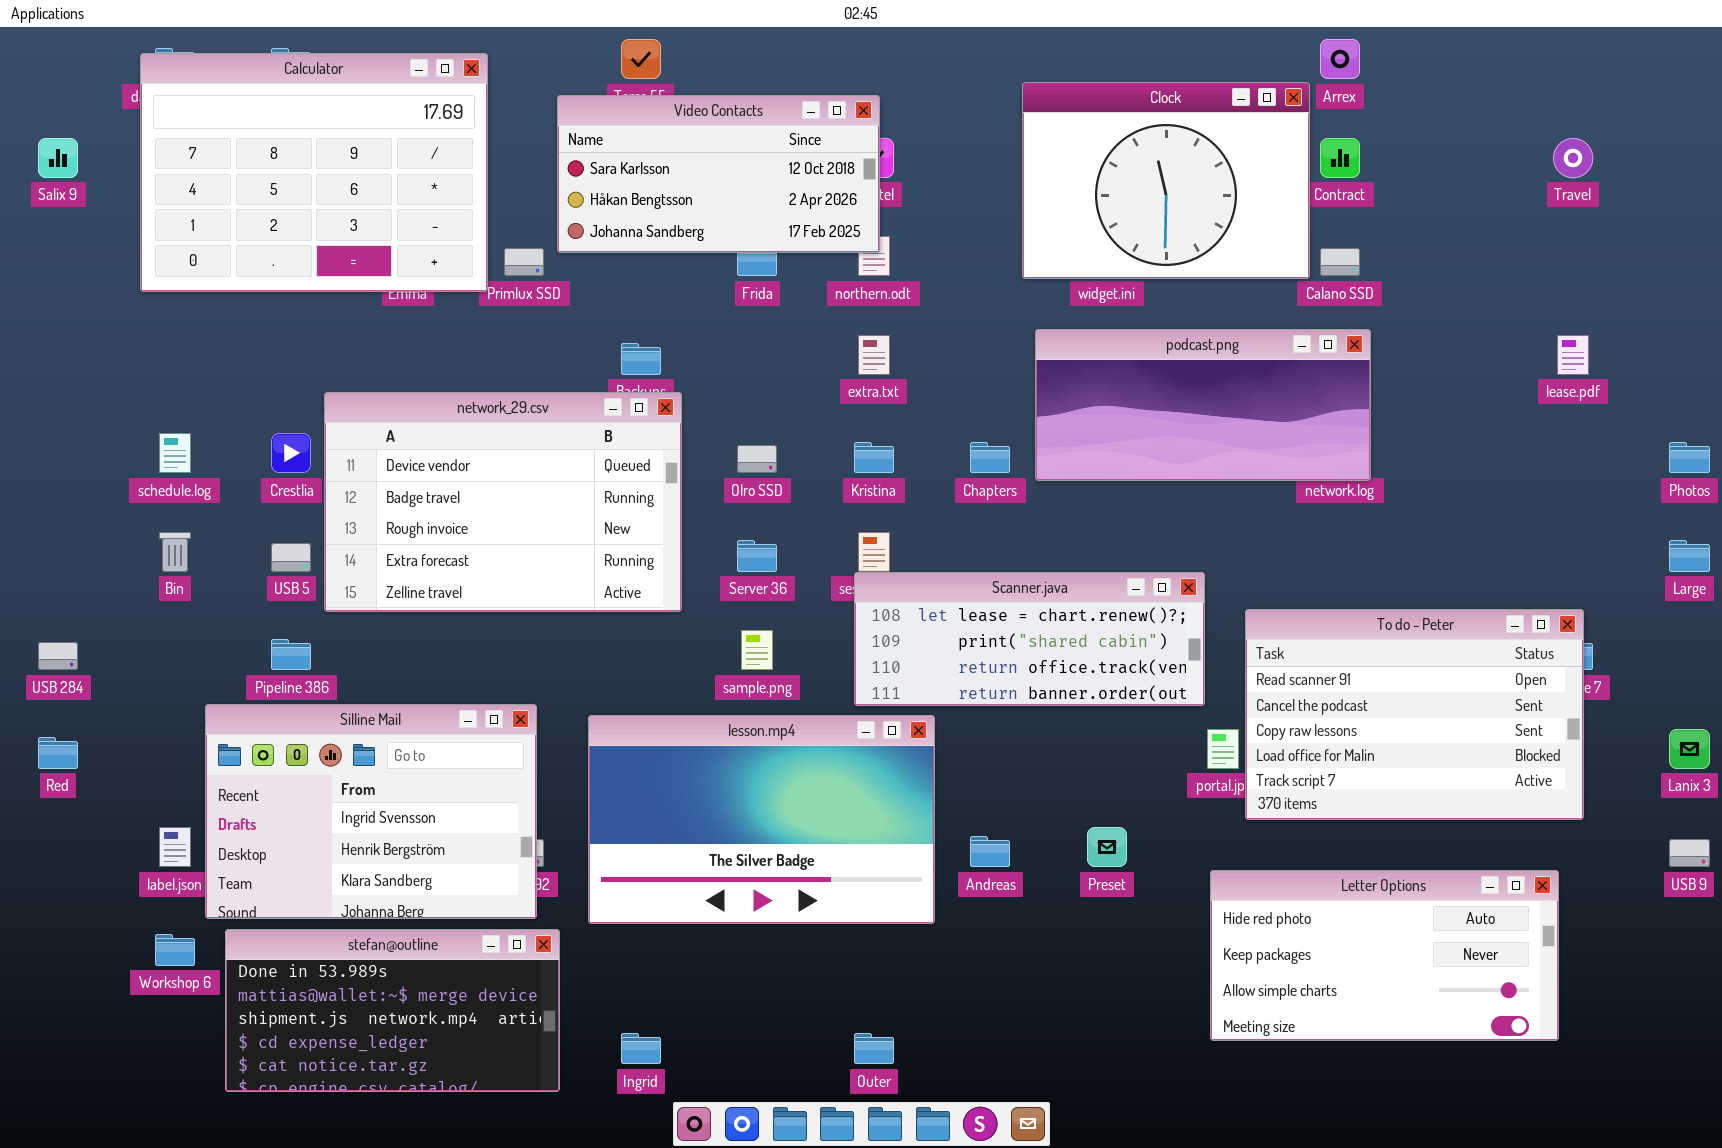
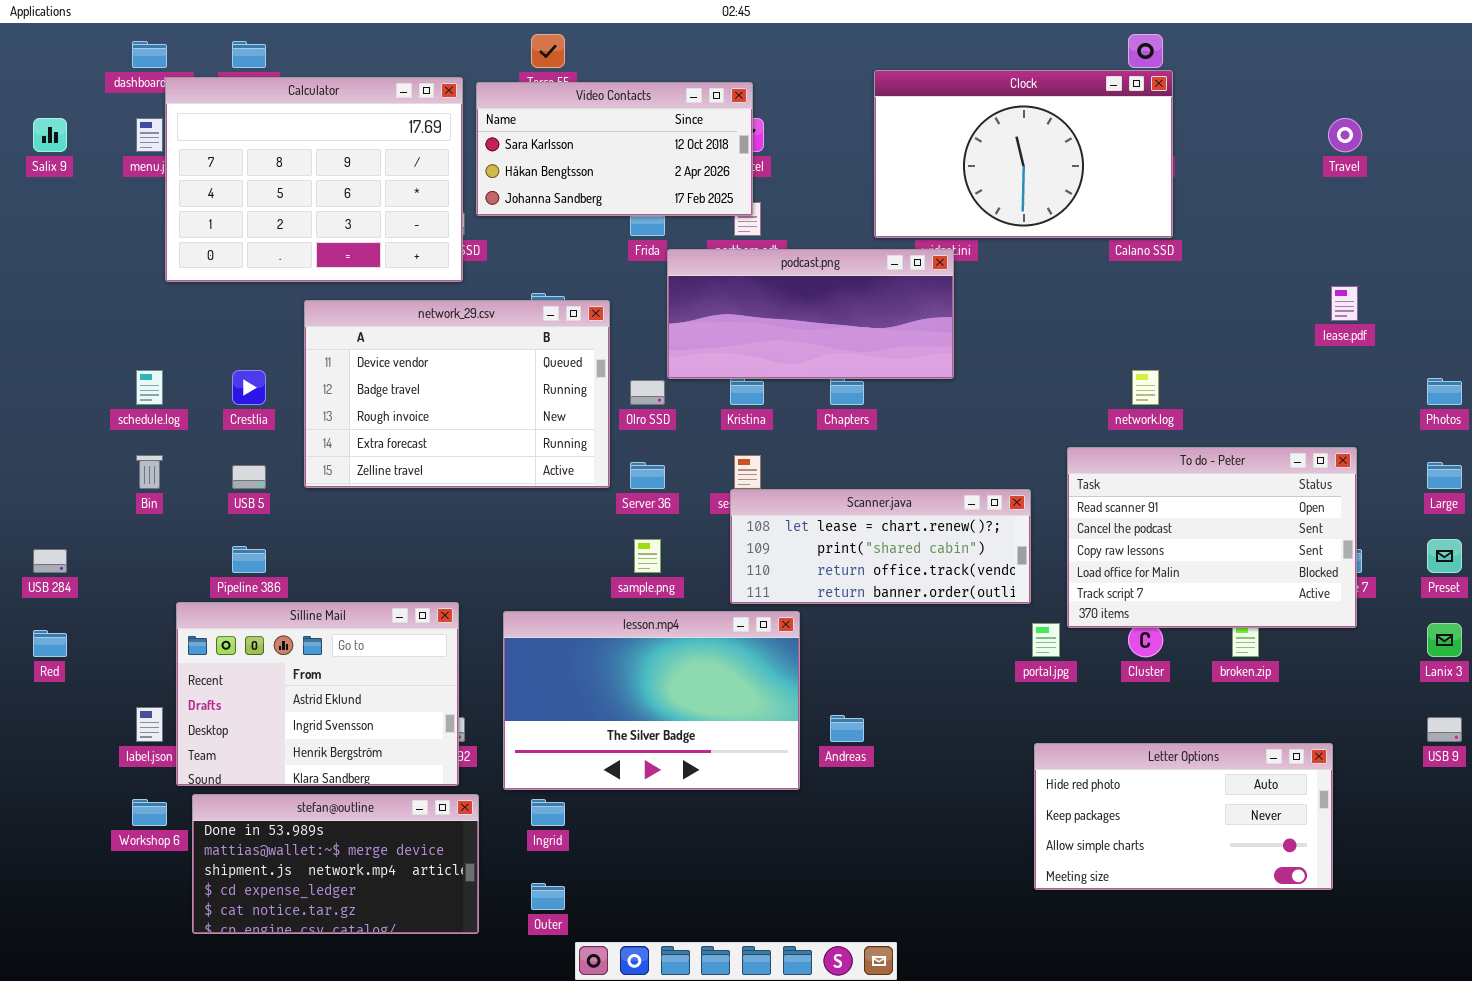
Calculator: [140,53,488,292] -> [165,77,463,282], moved
Clock: [1022,82,1310,279] -> [874,70,1173,238], resized
podcast.png: [1035,329,1371,481] -> [667,249,954,379], moved
network_29.csv: [324,392,682,612] -> [304,300,610,488], moved
To do - Peter: [1245,609,1584,820] -> [1067,447,1357,628], moved
Silline Mail: [205,704,537,919] -> [176,602,459,786], scrolled up 1 row
Preset: [1087,827,1127,867] -> [1427,539,1462,573], moved
Ingrid: [621,1033,661,1064] -> [531,799,565,826], moved
Outer: [854,1033,894,1064] -> [531,883,565,910], moved

